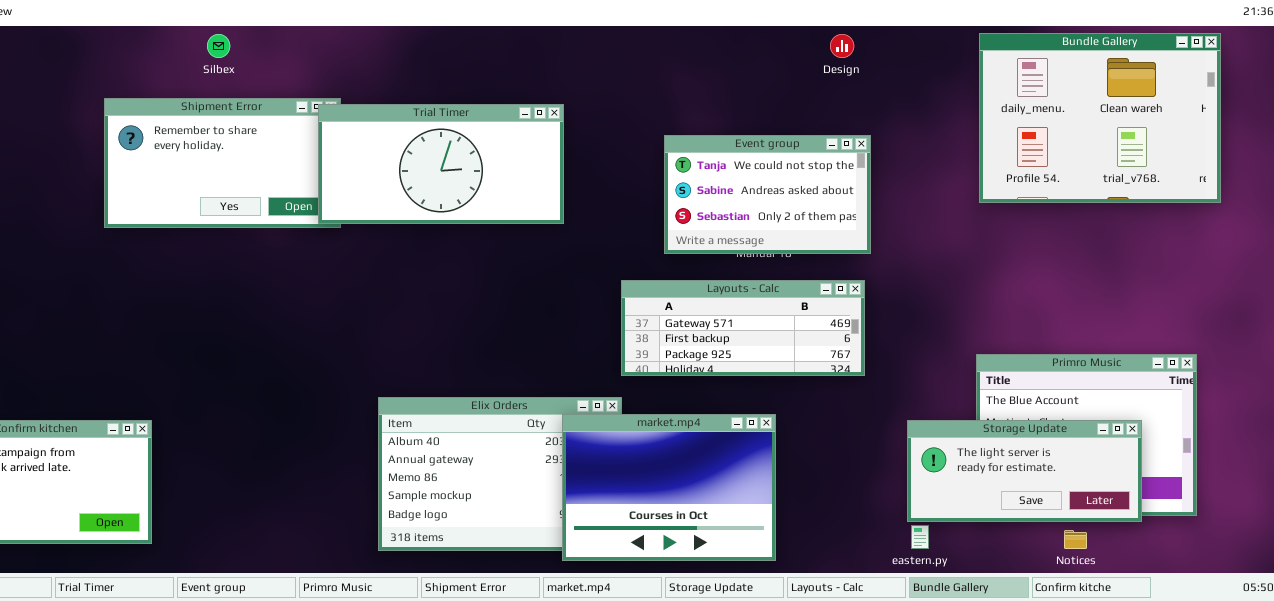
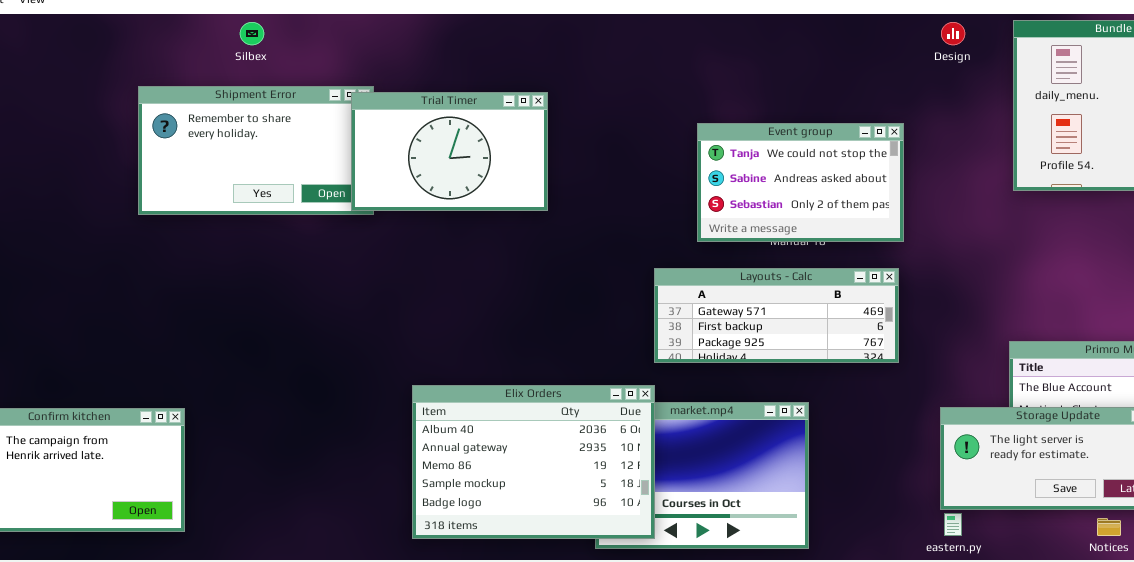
Design: [830,34,854,58] -> [941,22,965,45], moved
Trial Timer: [318,104,564,224] -> [351,92,548,211], resized
Elix Orders: [378,397,622,551] -> [412,385,655,539], raised

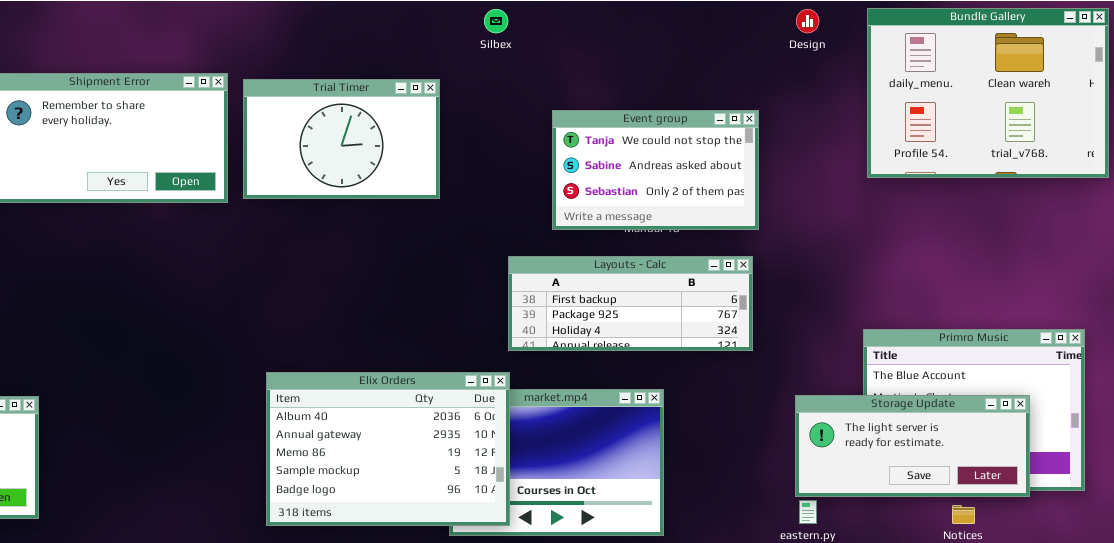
Silbex: [240,22,264,45] -> [484,9,508,33], moved
Trial Timer: [351,92,548,211] -> [243,79,440,199], moved
Layouts - Calc: [654,268,899,363] -> [508,256,753,351], scrolled down 1 row

